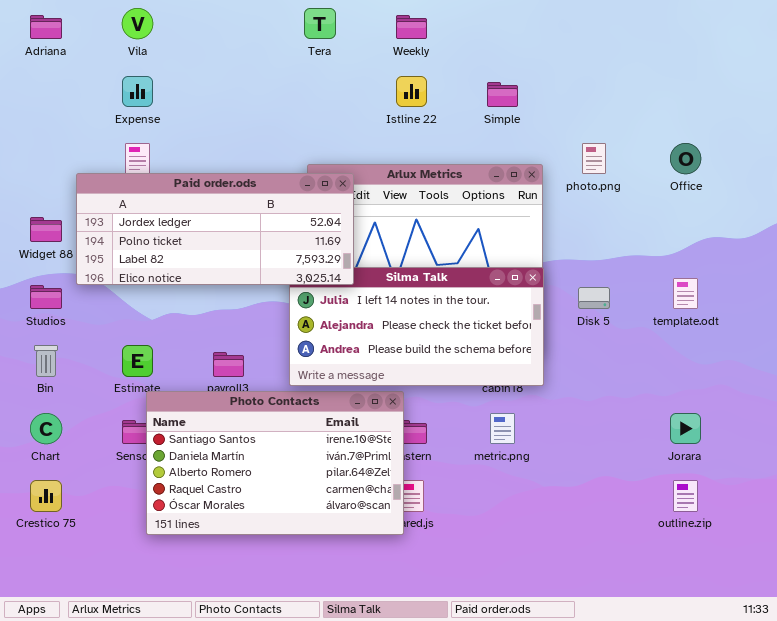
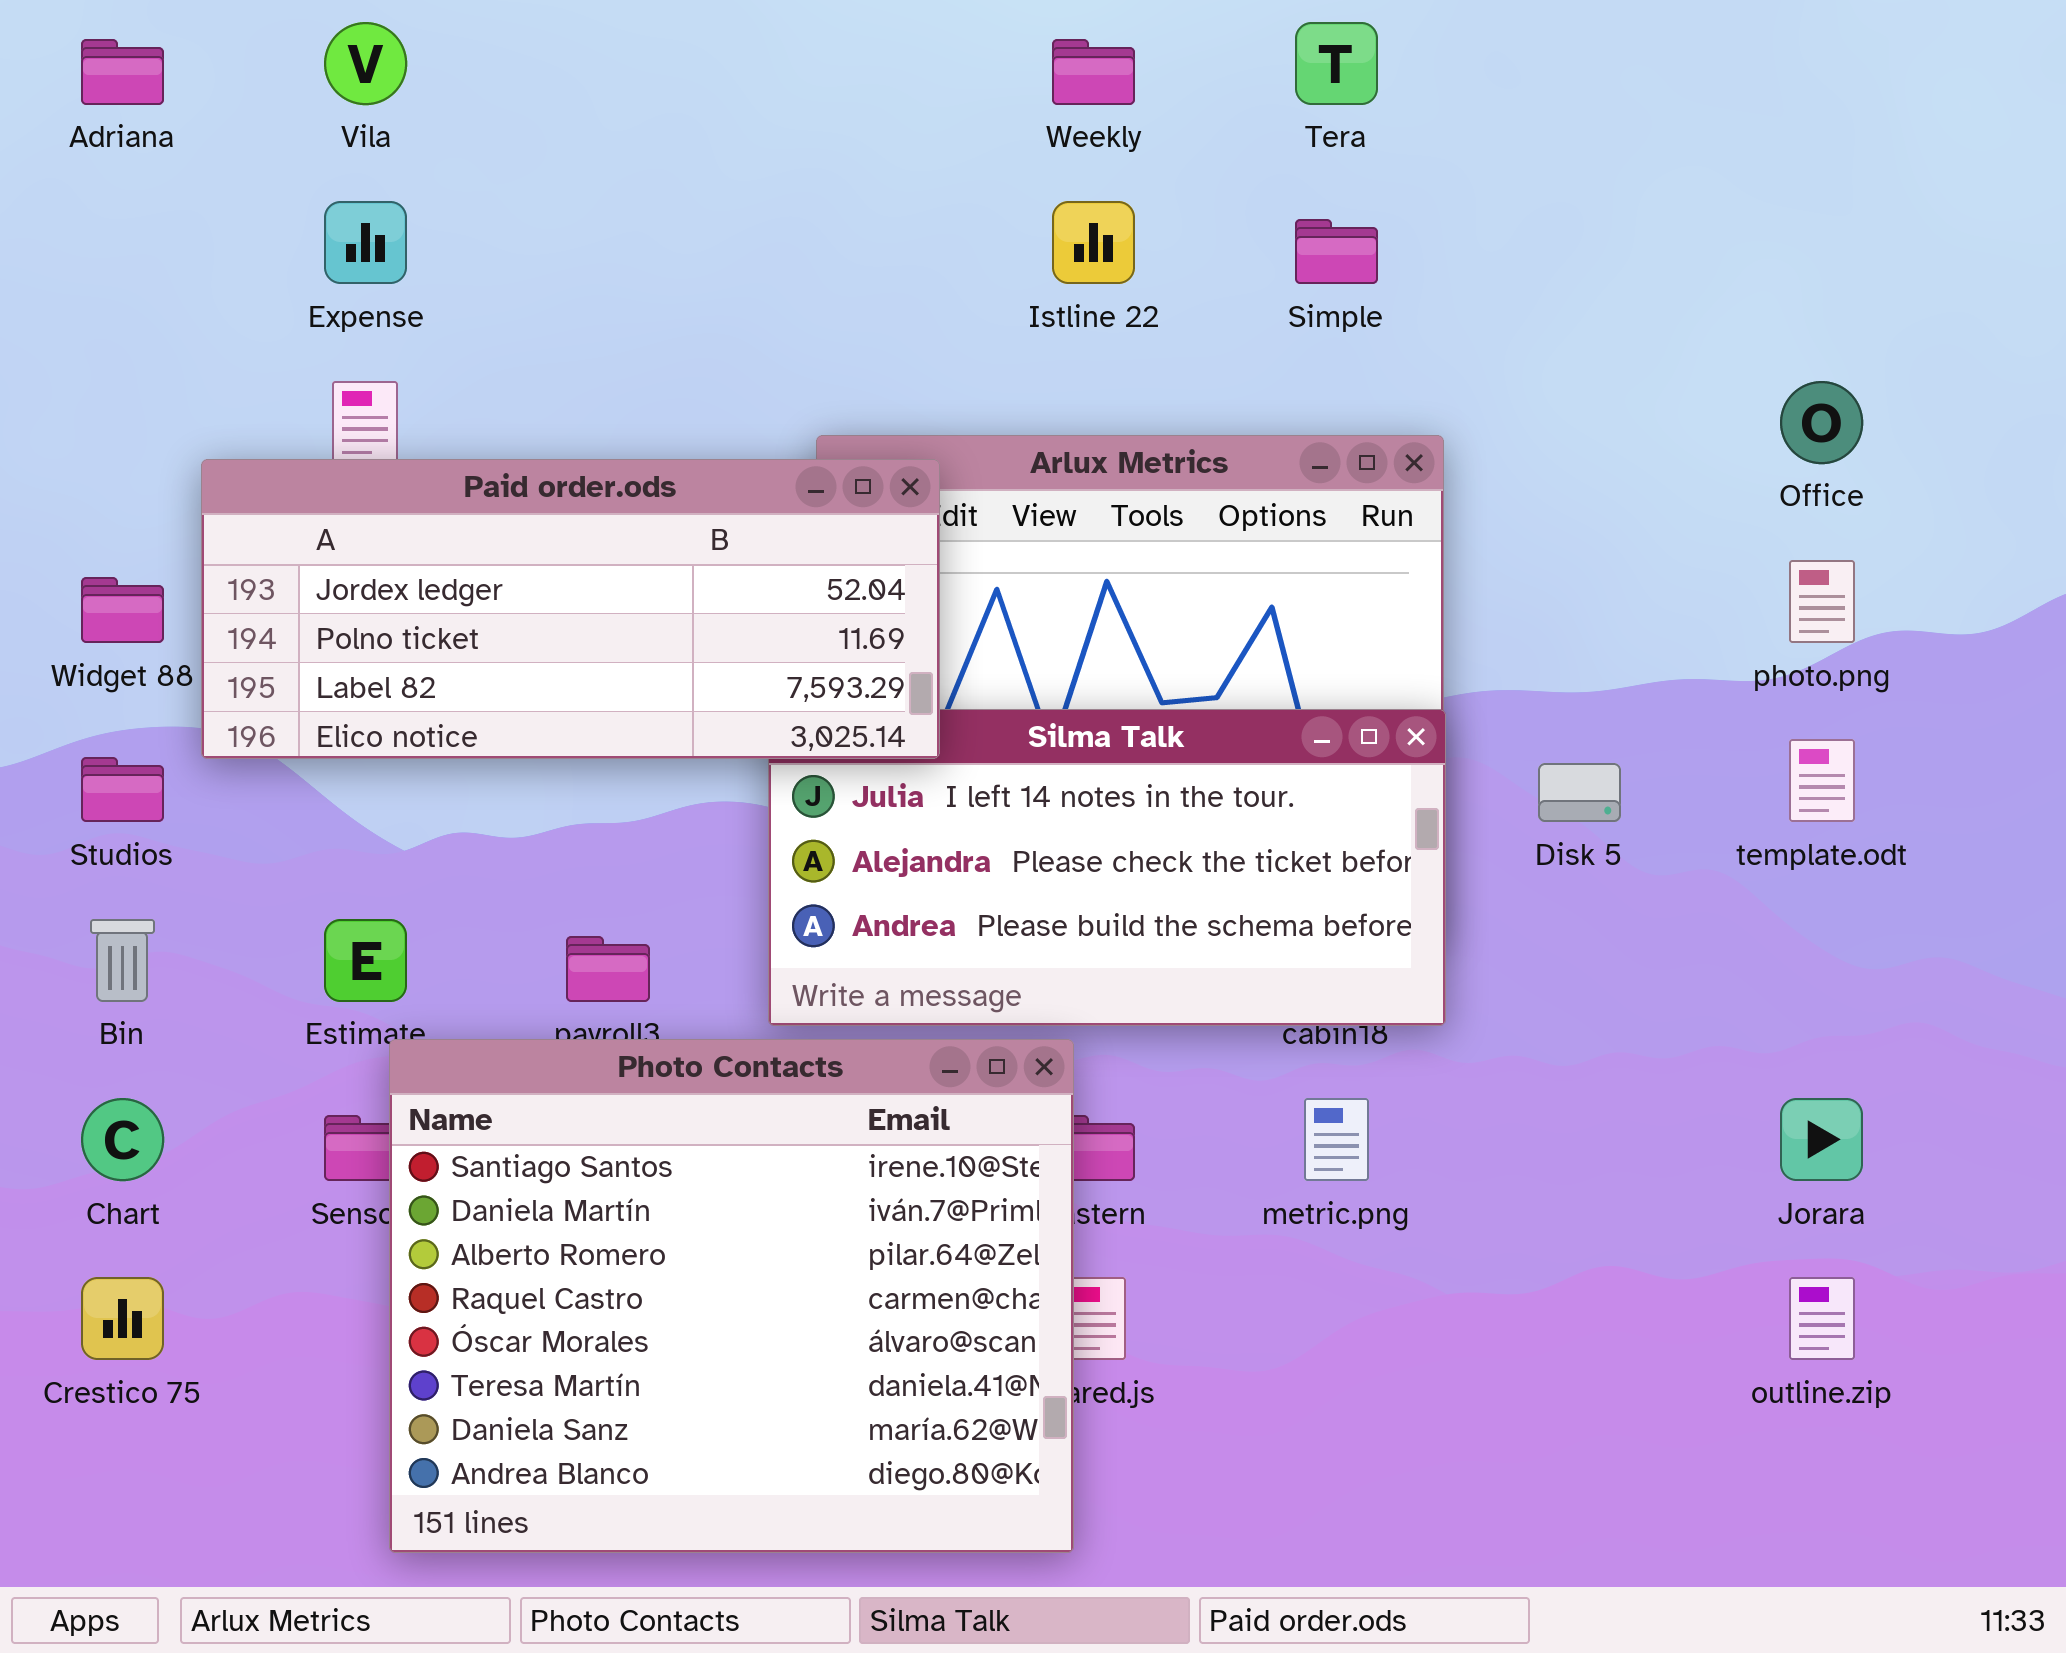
Tera: [304,8,336,39] -> [1295,22,1378,105], moved
photo.png: [582,143,606,174] -> [1789,560,1855,643], moved
Photo Contacts: [146,391,404,535] -> [389,1039,1074,1553], resized

